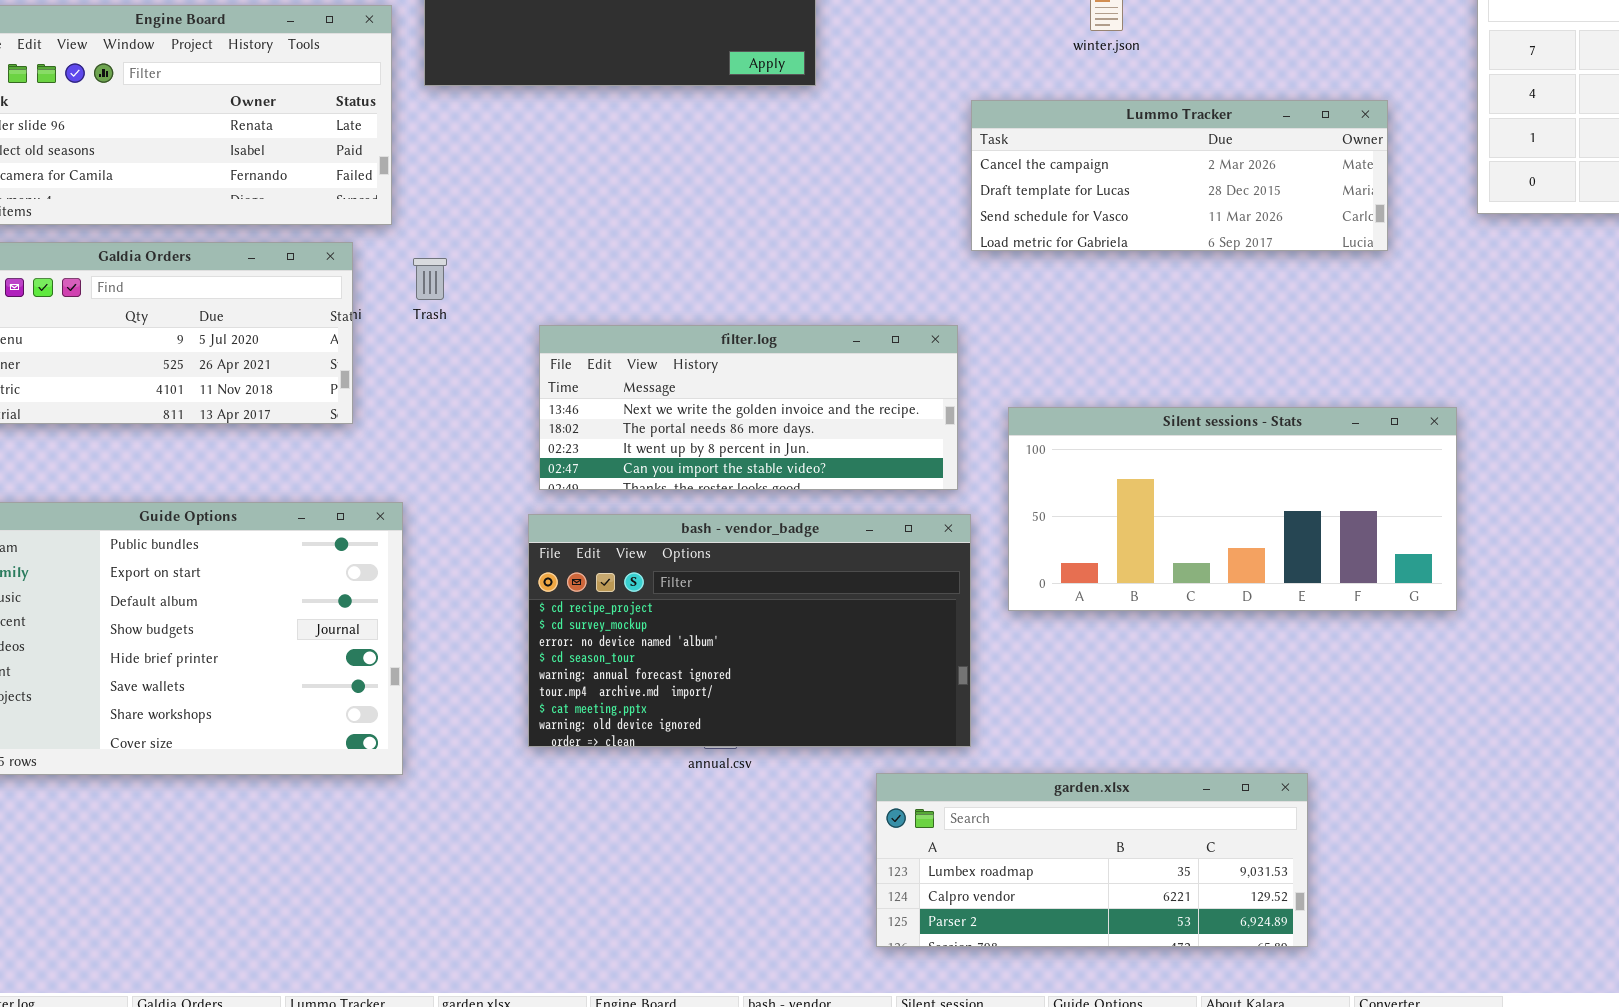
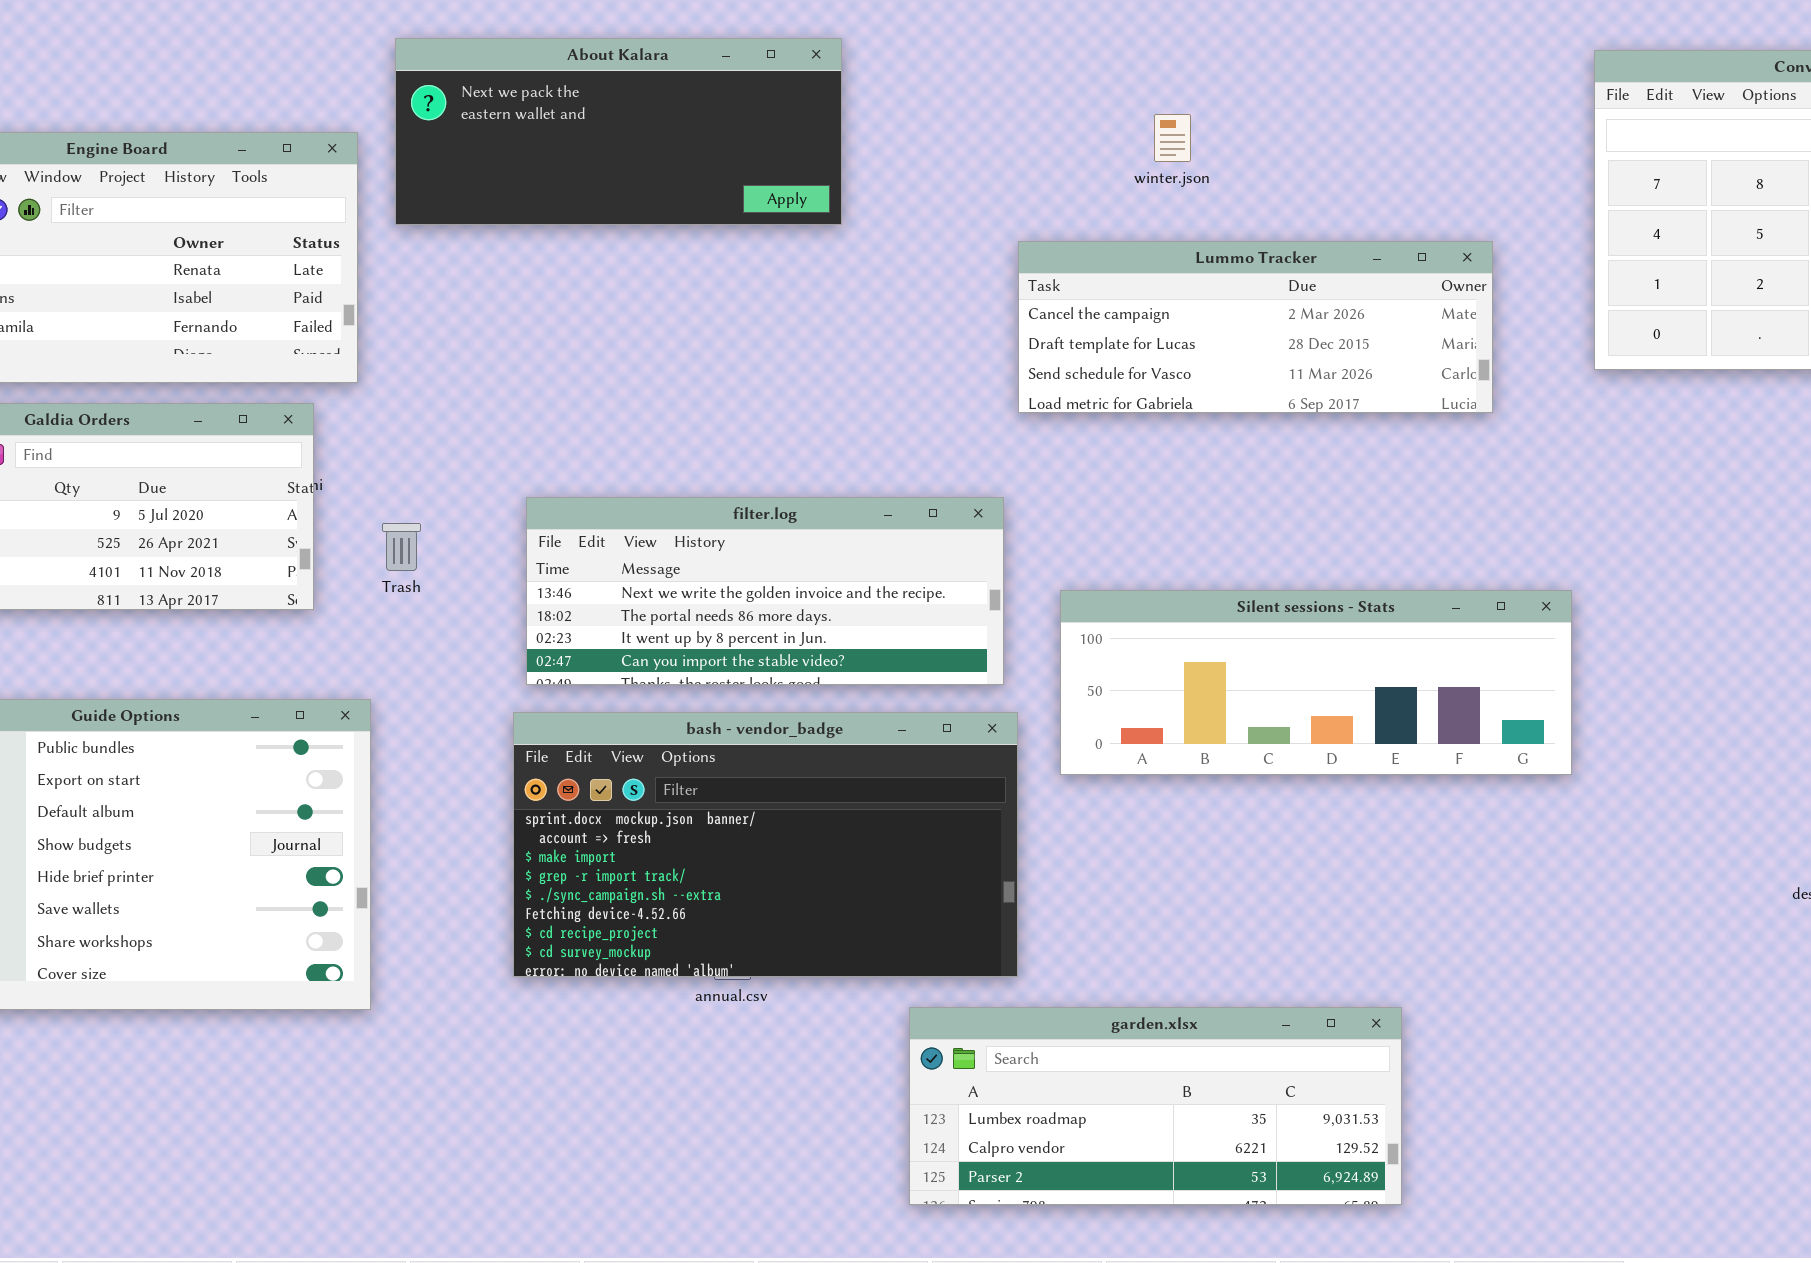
Trash: [413,258,447,300] -> [382,523,421,571], moved
Silent sessions - Stats: [1008,407,1457,611] -> [1060,590,1572,775], resized
bash - vendor_badge: [528,514,971,747] -> [513,712,1018,977], scrolled up 6 rows

